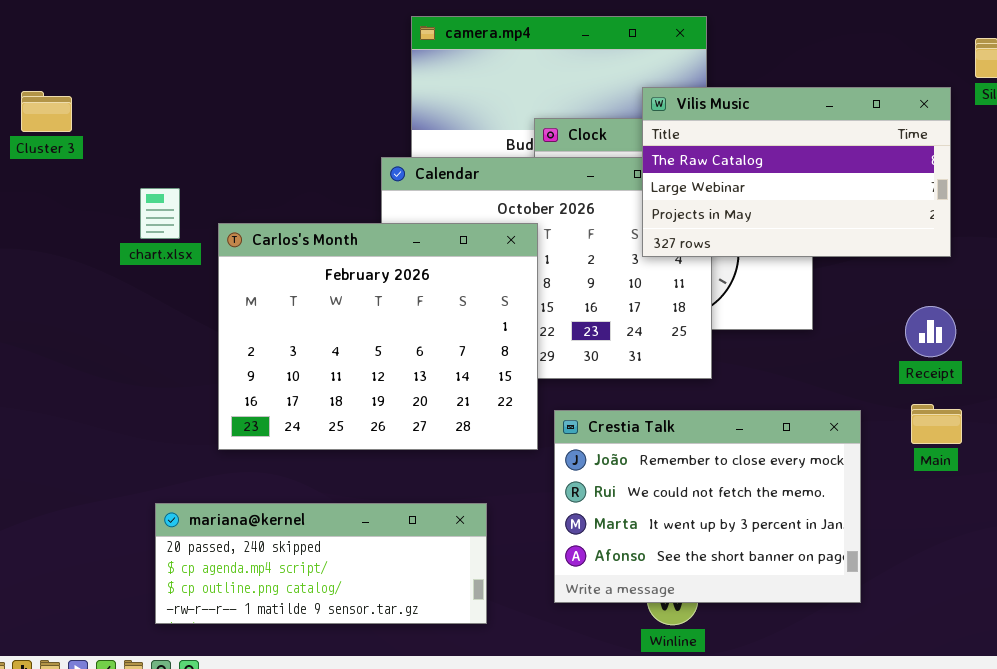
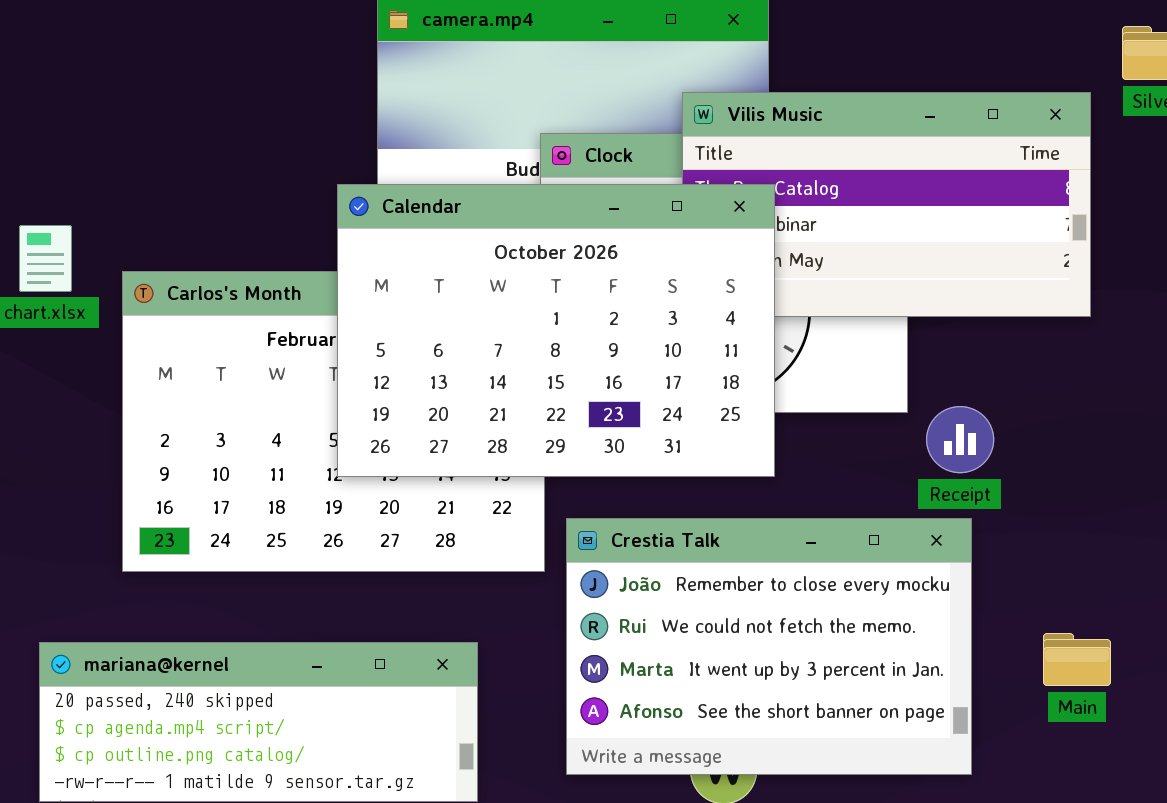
Calendar: [381,157,712,379] -> [337,184,775,477], raised
Receipt: [905,306,956,357] -> [926,406,994,473], moved
Main: [911,404,962,444] -> [1043,633,1111,686], moved

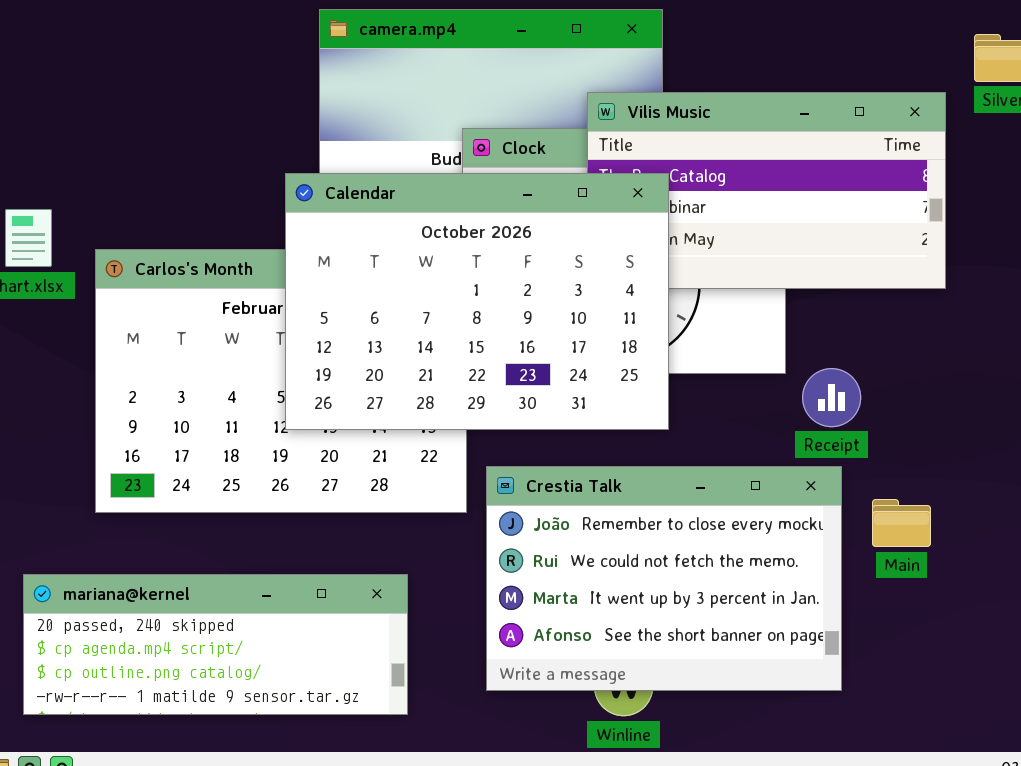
Main: [1043,633,1111,686] -> [872,499,931,547], moved

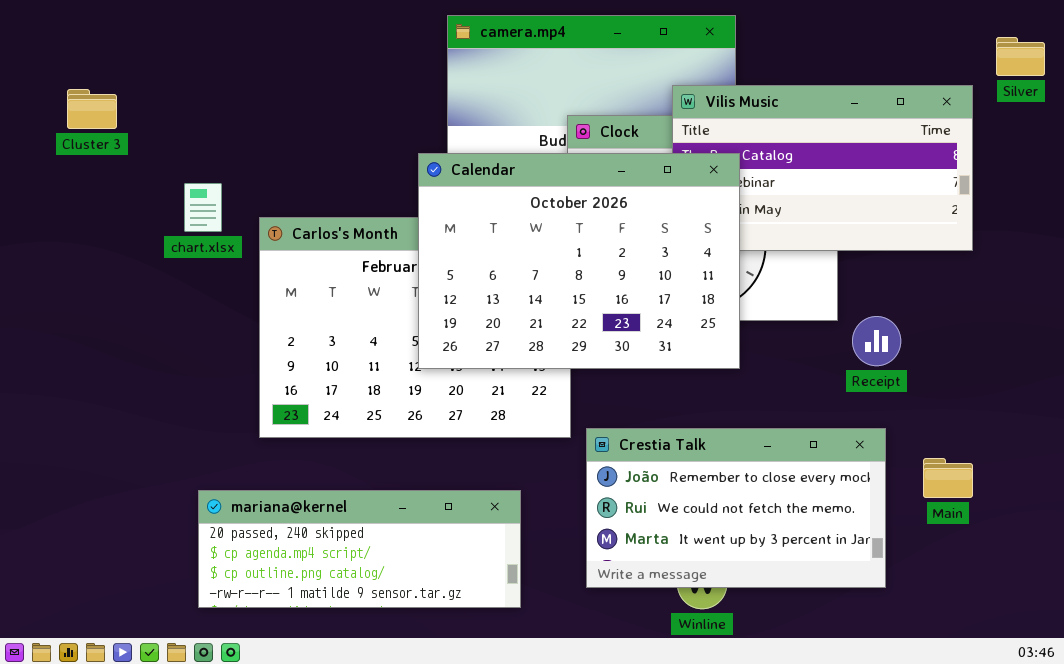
Crestia Talk: [486,466,842,691] -> [586,428,886,588], resized
Main: [872,499,931,547] -> [923,458,973,498], moved

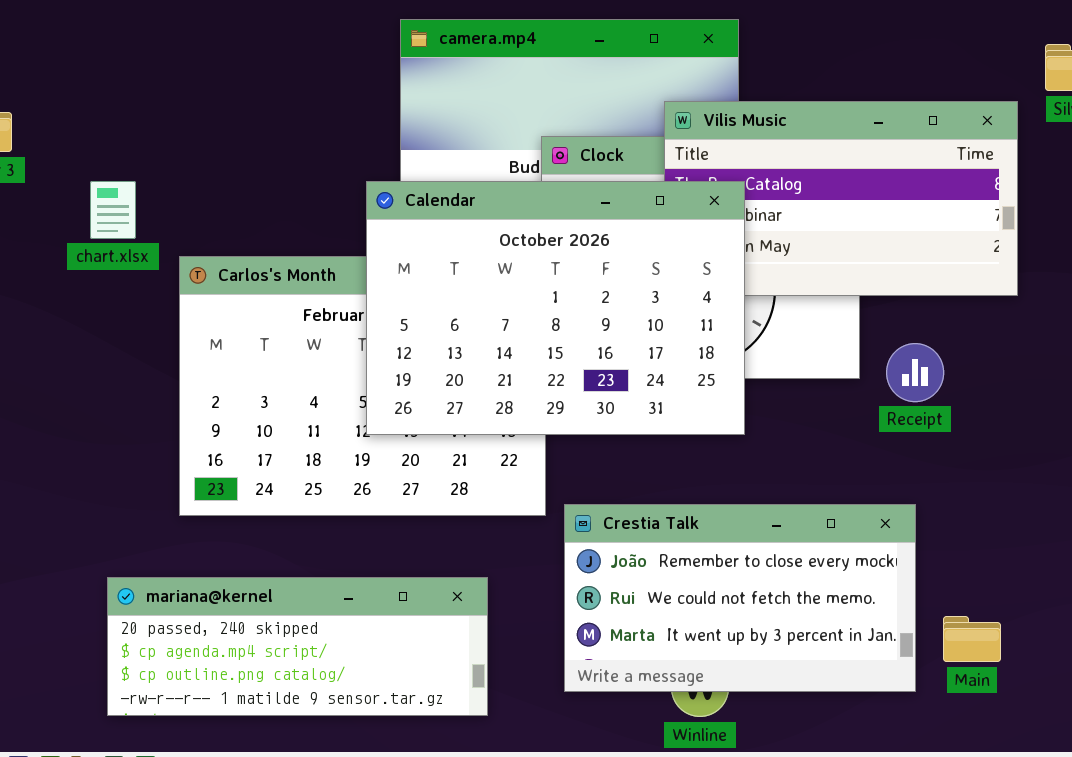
chart.xlsx: [184,183,222,232] -> [90,181,136,239], moved
Receipt: [852,316,901,366] -> [886,343,944,402], moved
Main: [923,458,973,498] -> [943,616,1001,662], moved

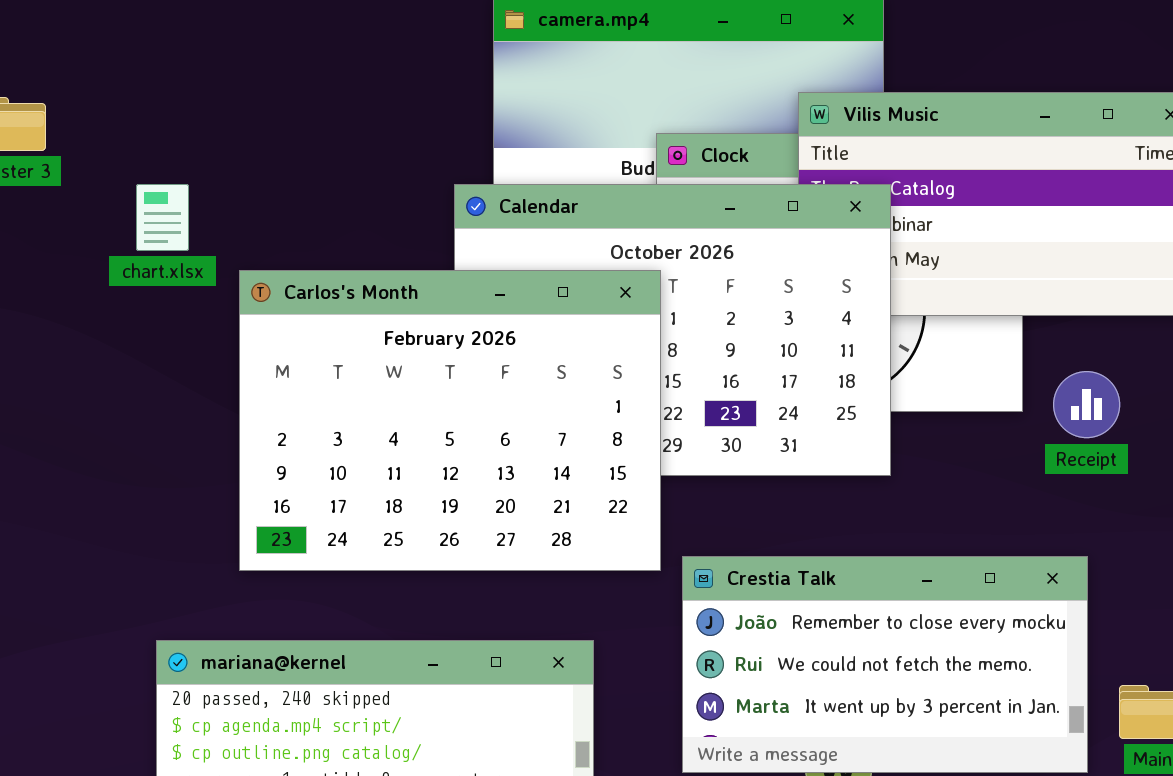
Carlos's Month: [179,256,546,516] -> [239,270,661,571], raised

